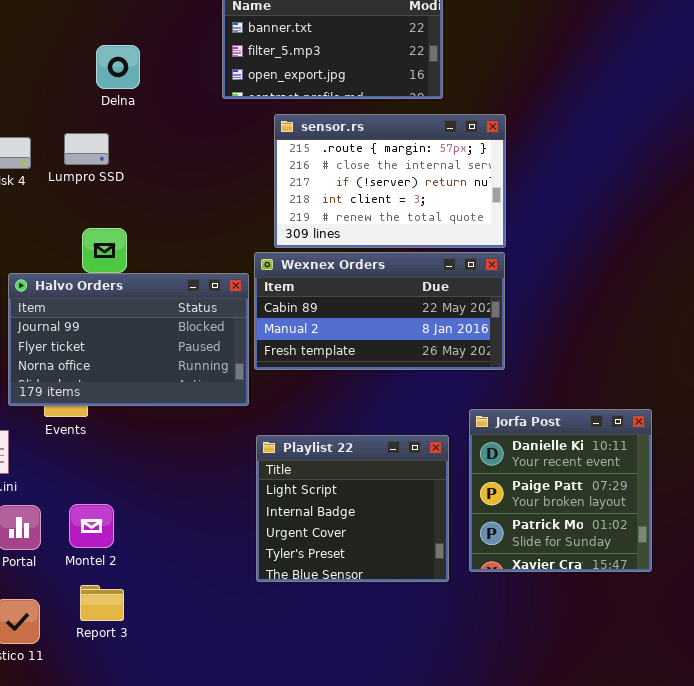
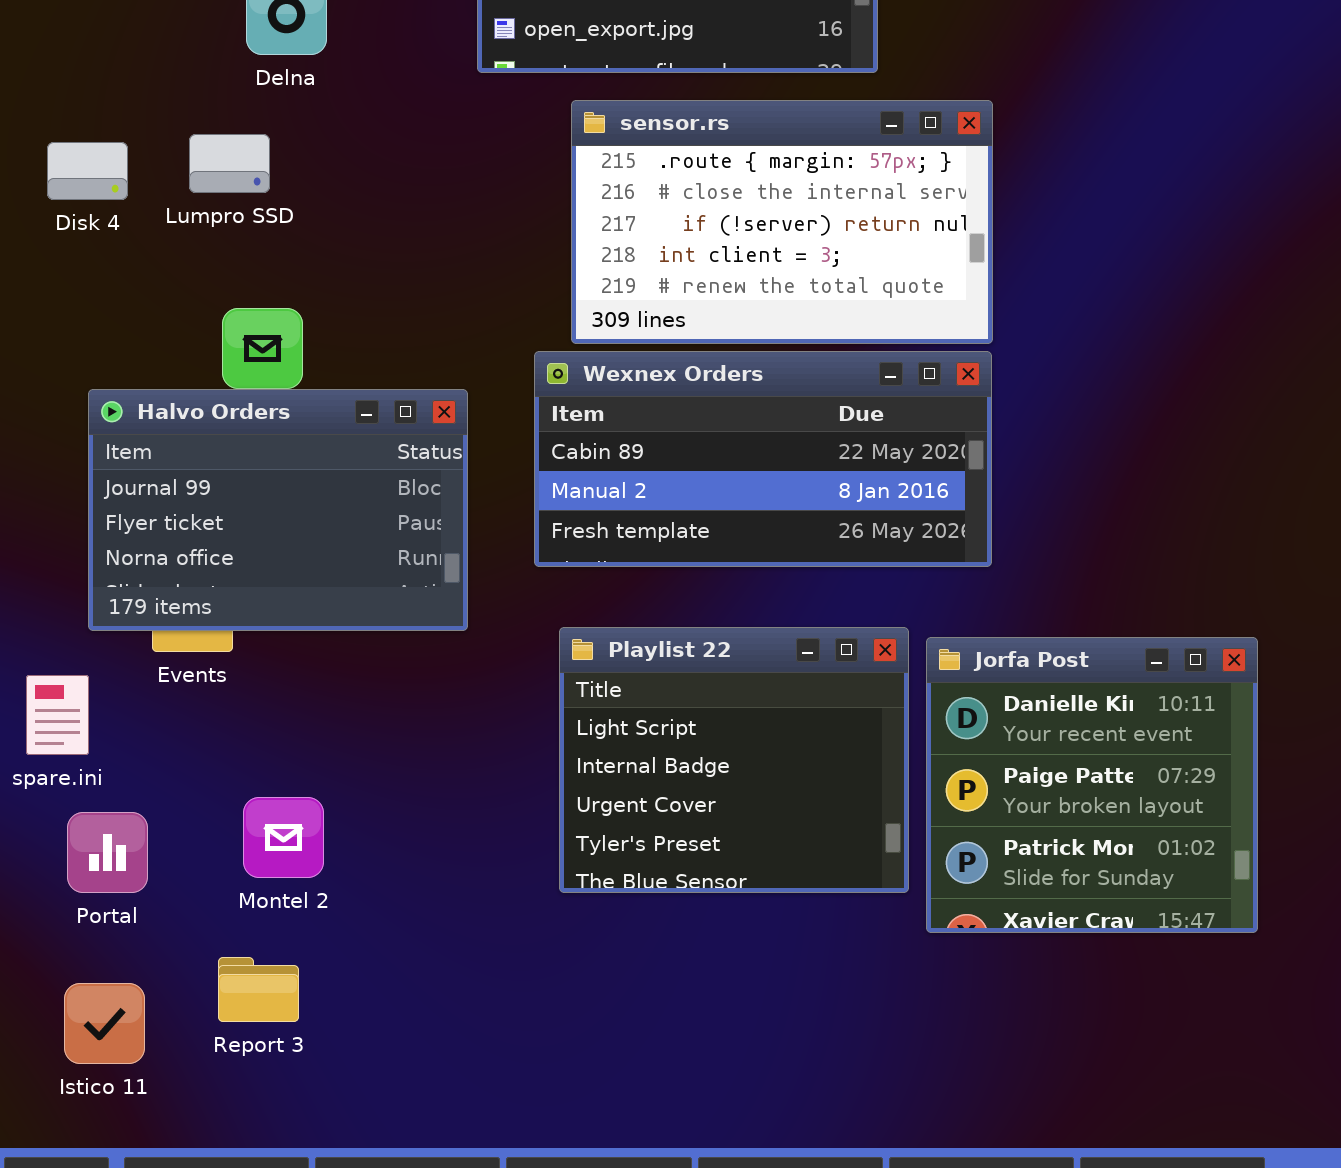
Halvo Orders: [8,273,249,406] -> [88,389,468,631], resized
Playlist 22: [256,435,449,582] -> [559,627,909,893], moved
Montel 2: [69,504,114,548] -> [243,797,324,878], moved

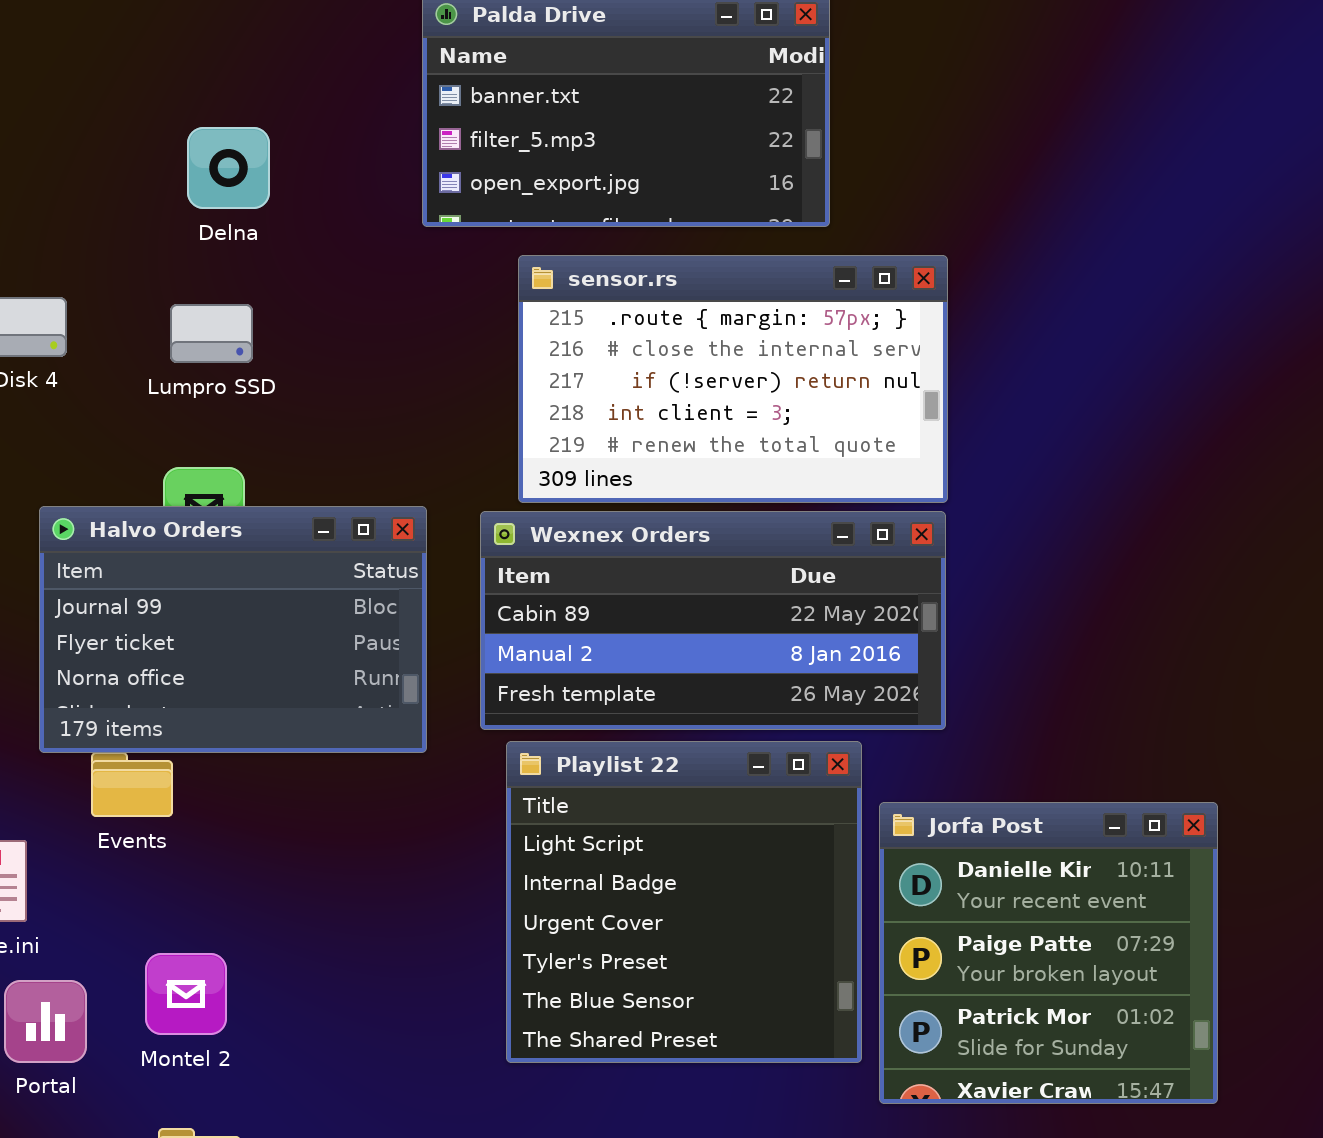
Lumpro SSD: [189,134,270,193] -> [170,304,253,363], moved
Halvo Orders: [88,389,468,631] -> [39,506,427,753], moved
Playlist 22: [559,627,909,893] -> [506,741,862,1063], resized
Montel 2: [243,797,324,878] -> [145,953,227,1035], moved

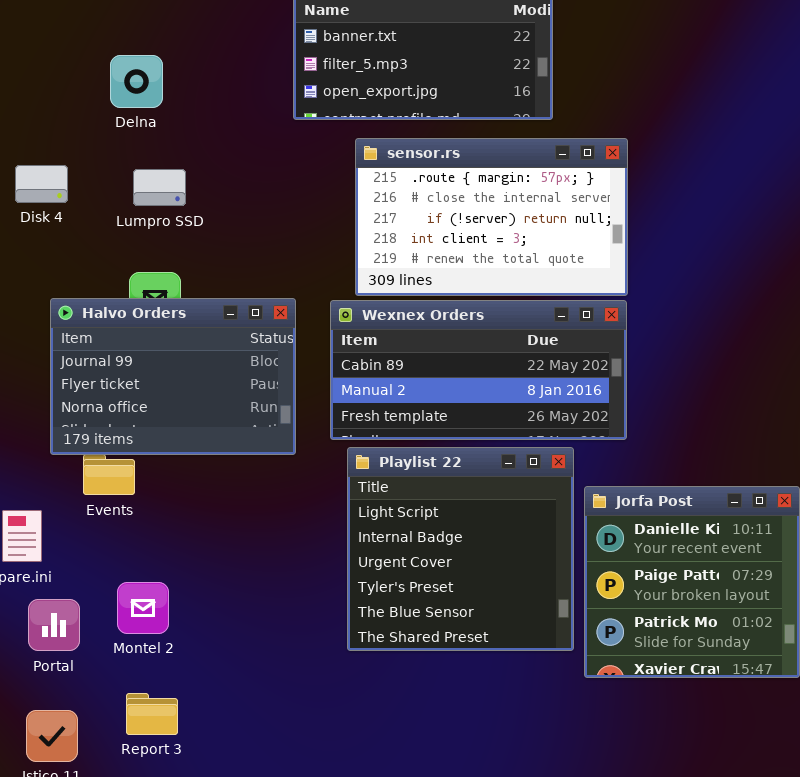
Delna: [187,127,270,209] -> [110,55,163,108], moved

